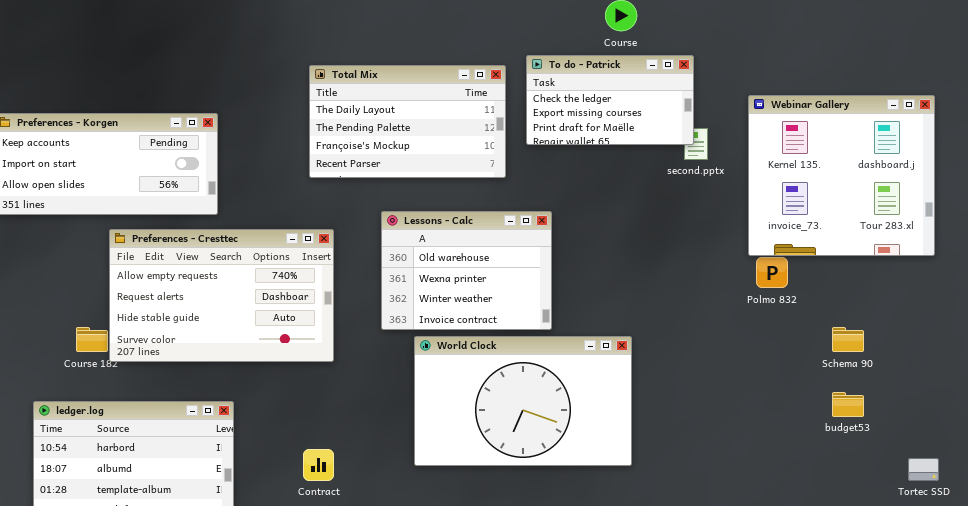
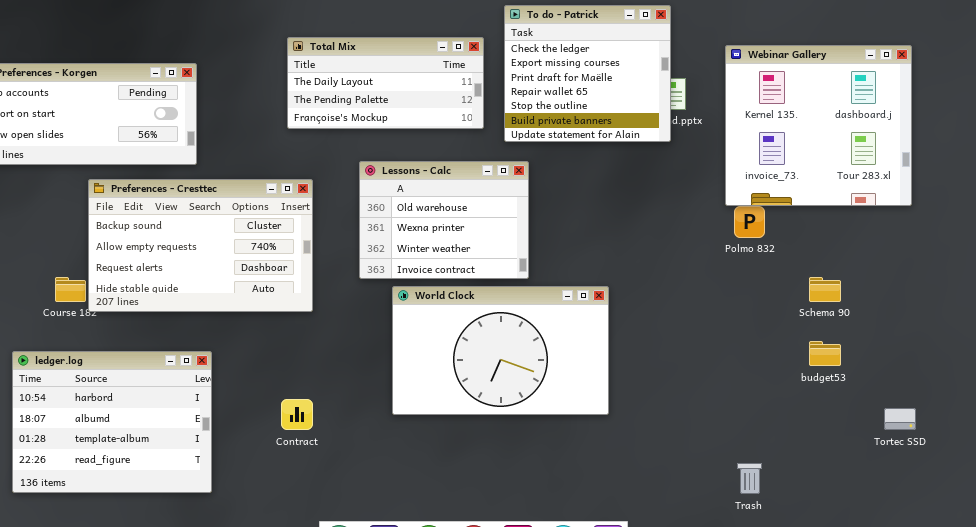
To do - Patrick: [526,55,694,145] -> [504,5,671,142], resized
Total Mix: [309,65,506,178] -> [287,37,484,129], resized
Preferences - Cresttec: [109,229,334,362] -> [88,179,313,312], scrolled up 1 row

